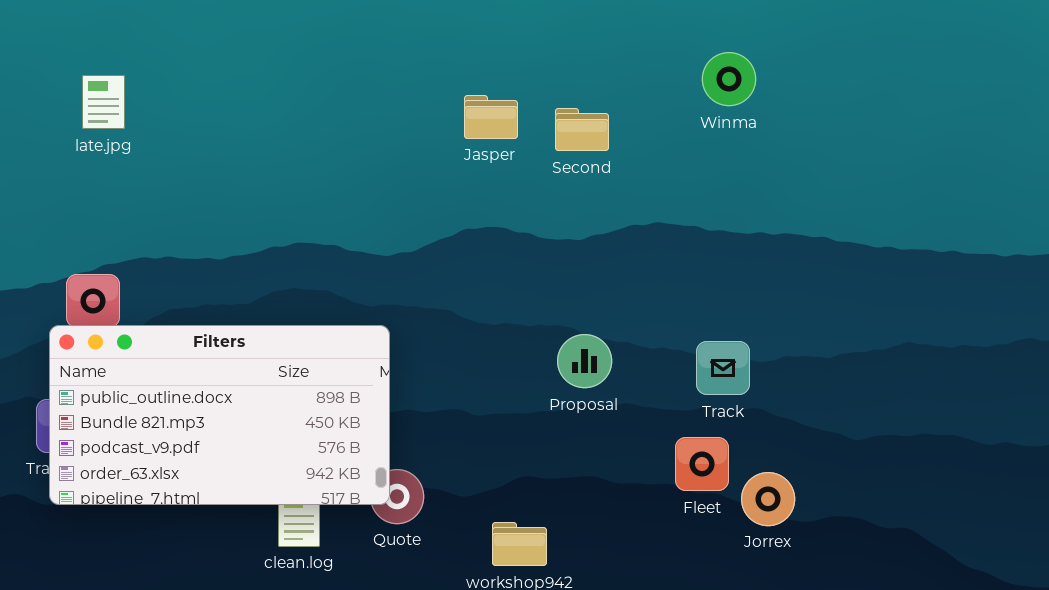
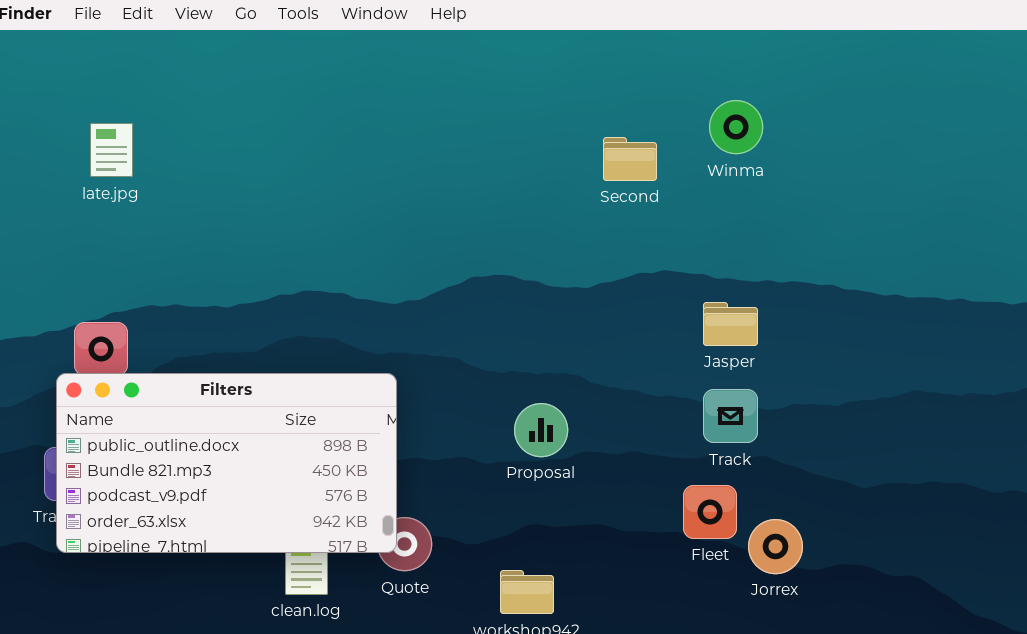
Jasper: [464,95,518,139] -> [703,302,758,346], moved
Second: [555,108,609,151] -> [603,137,657,181], moved
Proposal: [557,334,612,388] -> [514,403,568,457], moved

